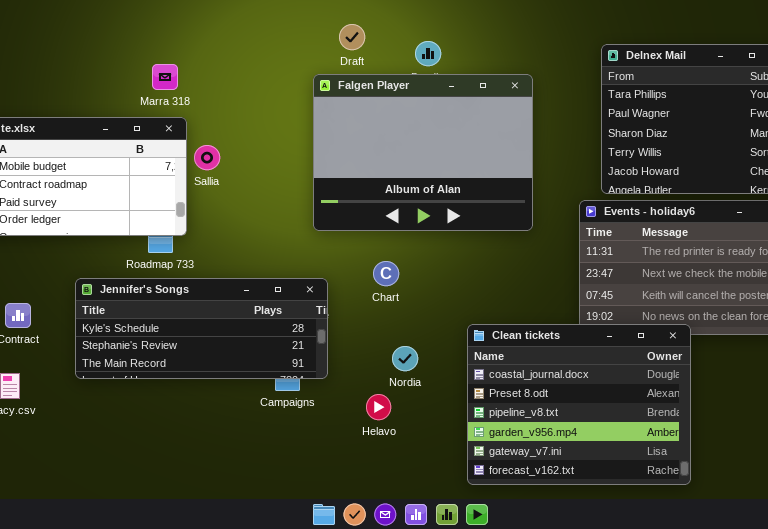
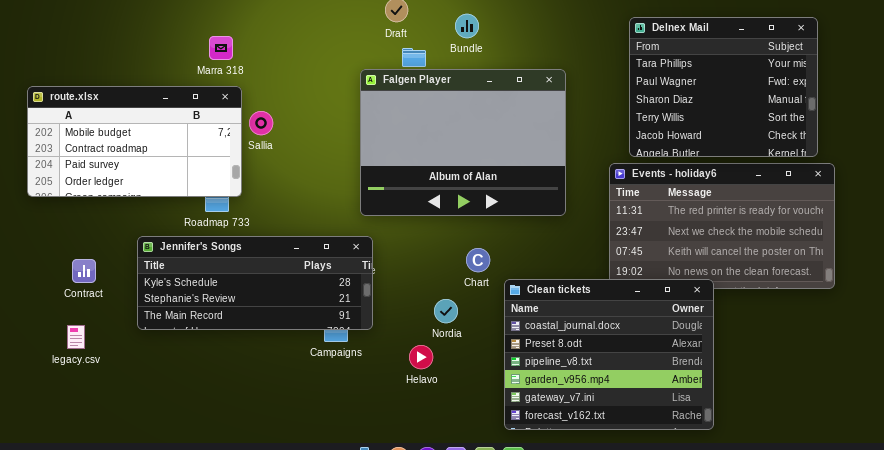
Falgen Player: [313,74,533,231] -> [360,69,566,216], moved
Chart: [373,261,399,286] -> [466,248,490,272], moved

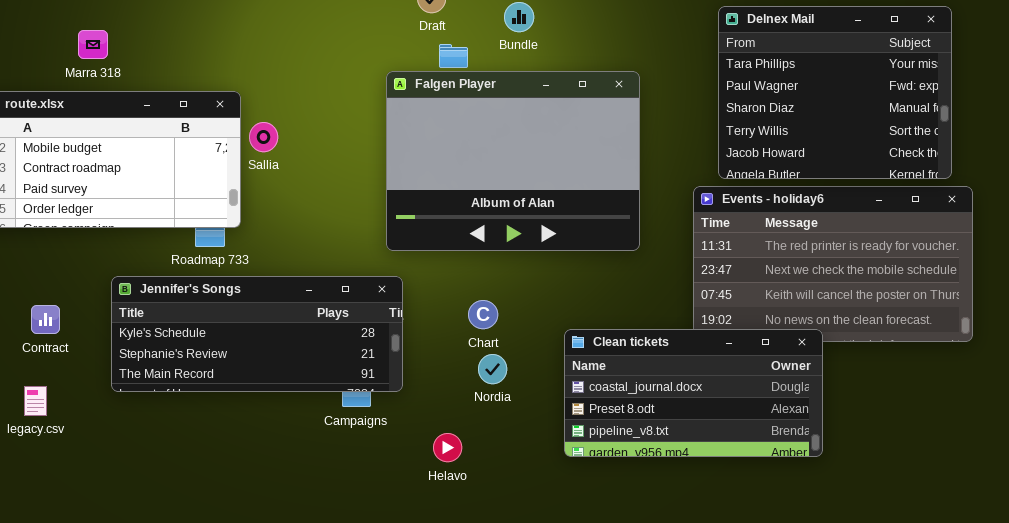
Marra 318: [209,36,233,60] -> [78,30,108,59], moved
Chart: [466,248,490,272] -> [468,300,498,329], moved
Clean tickets: [504,279,714,430] -> [564,329,823,457], resized
Helavo: [409,345,433,369] -> [433,433,462,462], moved

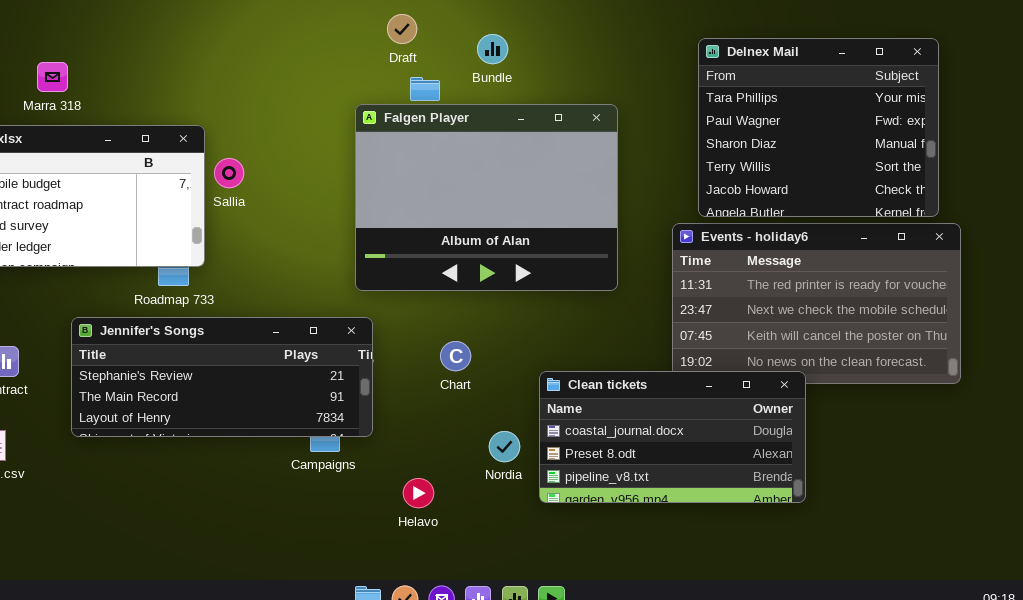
Jennifer's Songs: [111,276,403,392] -> [71,317,373,437], scrolled down 1 row
Nordia: [478,354,507,384] -> [489,431,520,462], moved

